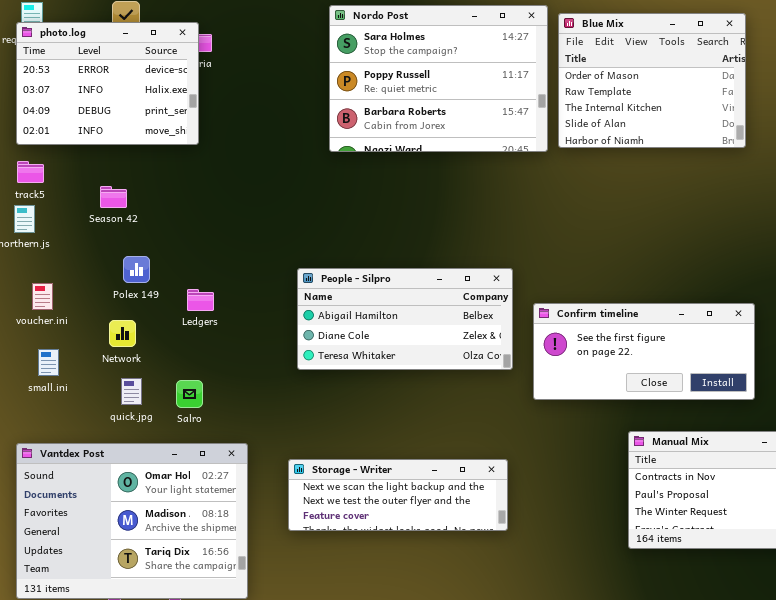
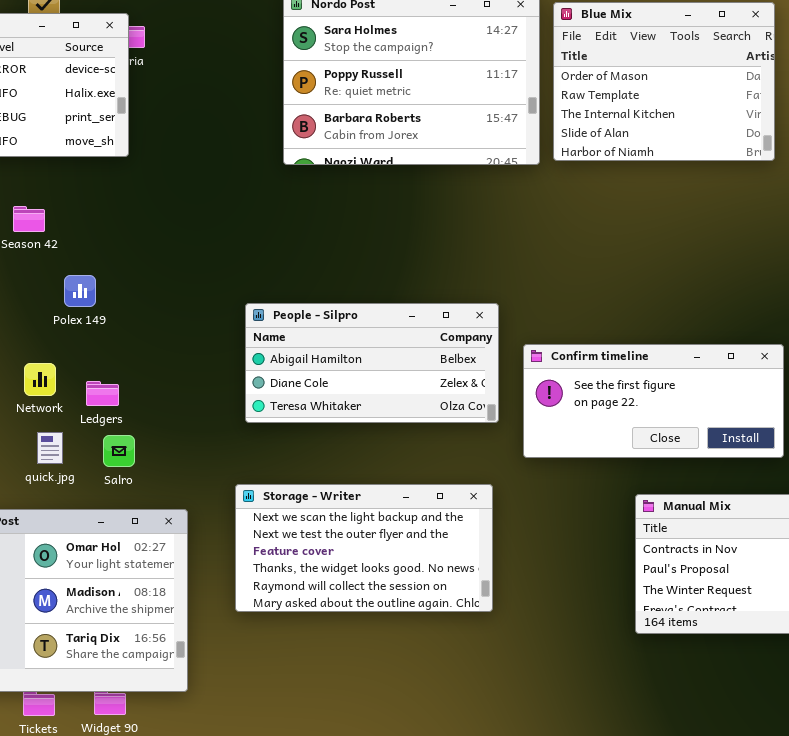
Polex 149: [123,256,150,283] -> [64,275,96,307], moved
Ledgers: [187,289,214,311] -> [86,381,119,406], moved
Storage - Writer: [288,459,508,531] -> [235,484,493,612], resized

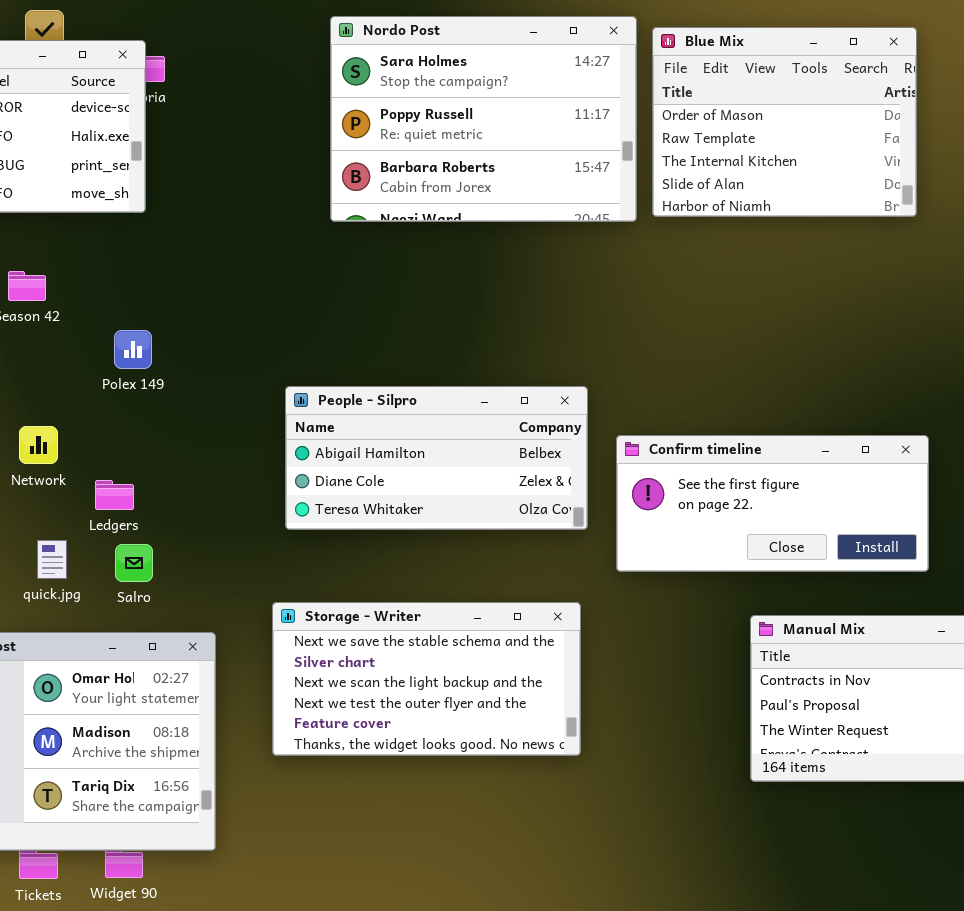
Polex 149: [64,275,96,307] -> [114,330,152,369], moved
Network: [24,363,56,396] -> [19,426,58,464], moved
Storage - Writer: [235,484,493,612] -> [272,602,581,756], scrolled up 2 rows

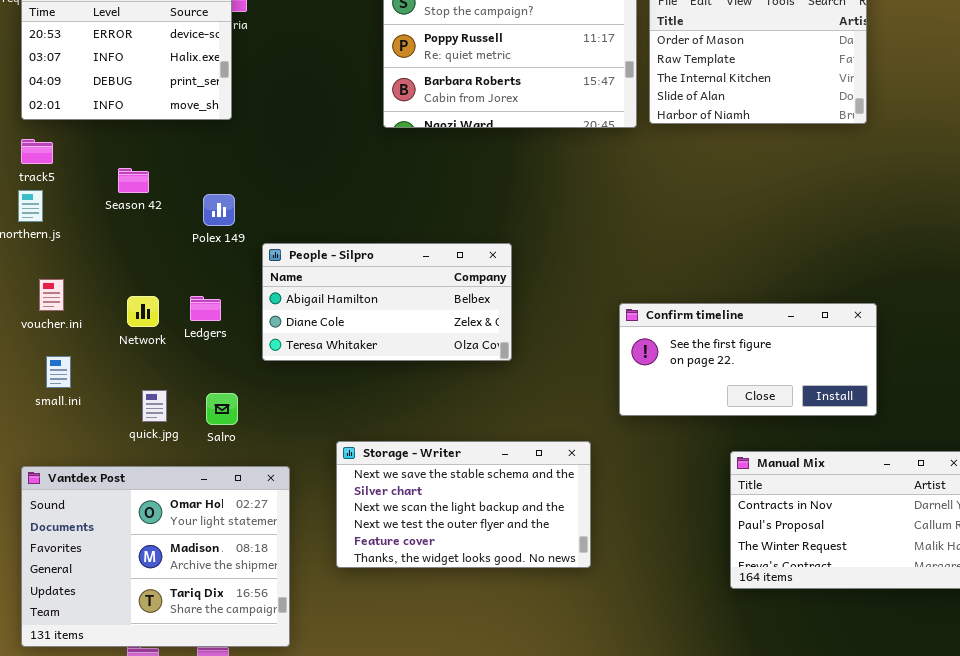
Polex 149: [114,330,152,369] -> [203,194,235,226], moved
People - Silpro: [285,386,588,530] -> [262,243,512,361], moved
Ledgers: [95,480,134,510] -> [190,296,221,321], moved

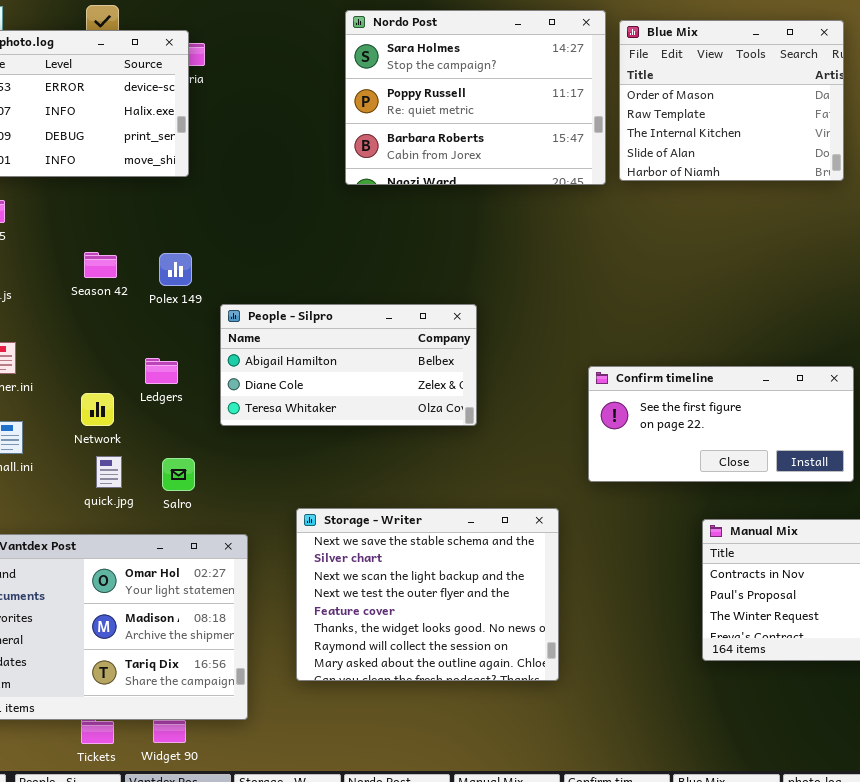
Season 42: [118,168,149,193] -> [84,252,117,278], moved
Network: [127,296,159,327] -> [81,393,114,426], moved
Storage - Writer: [336,441,591,568] -> [296,508,559,681], resized

